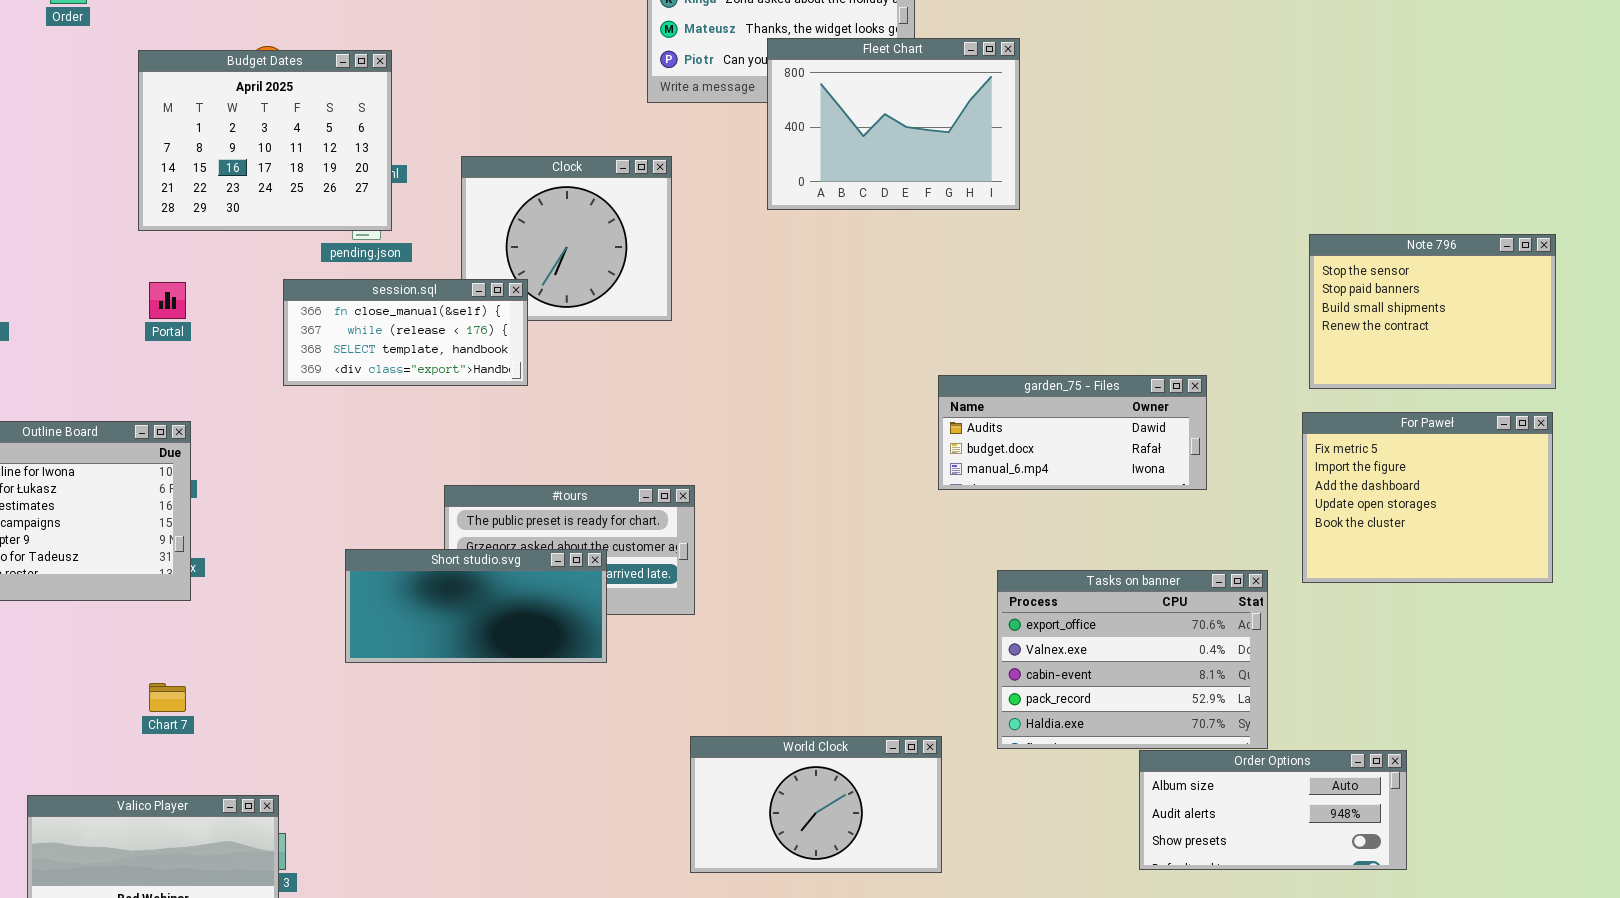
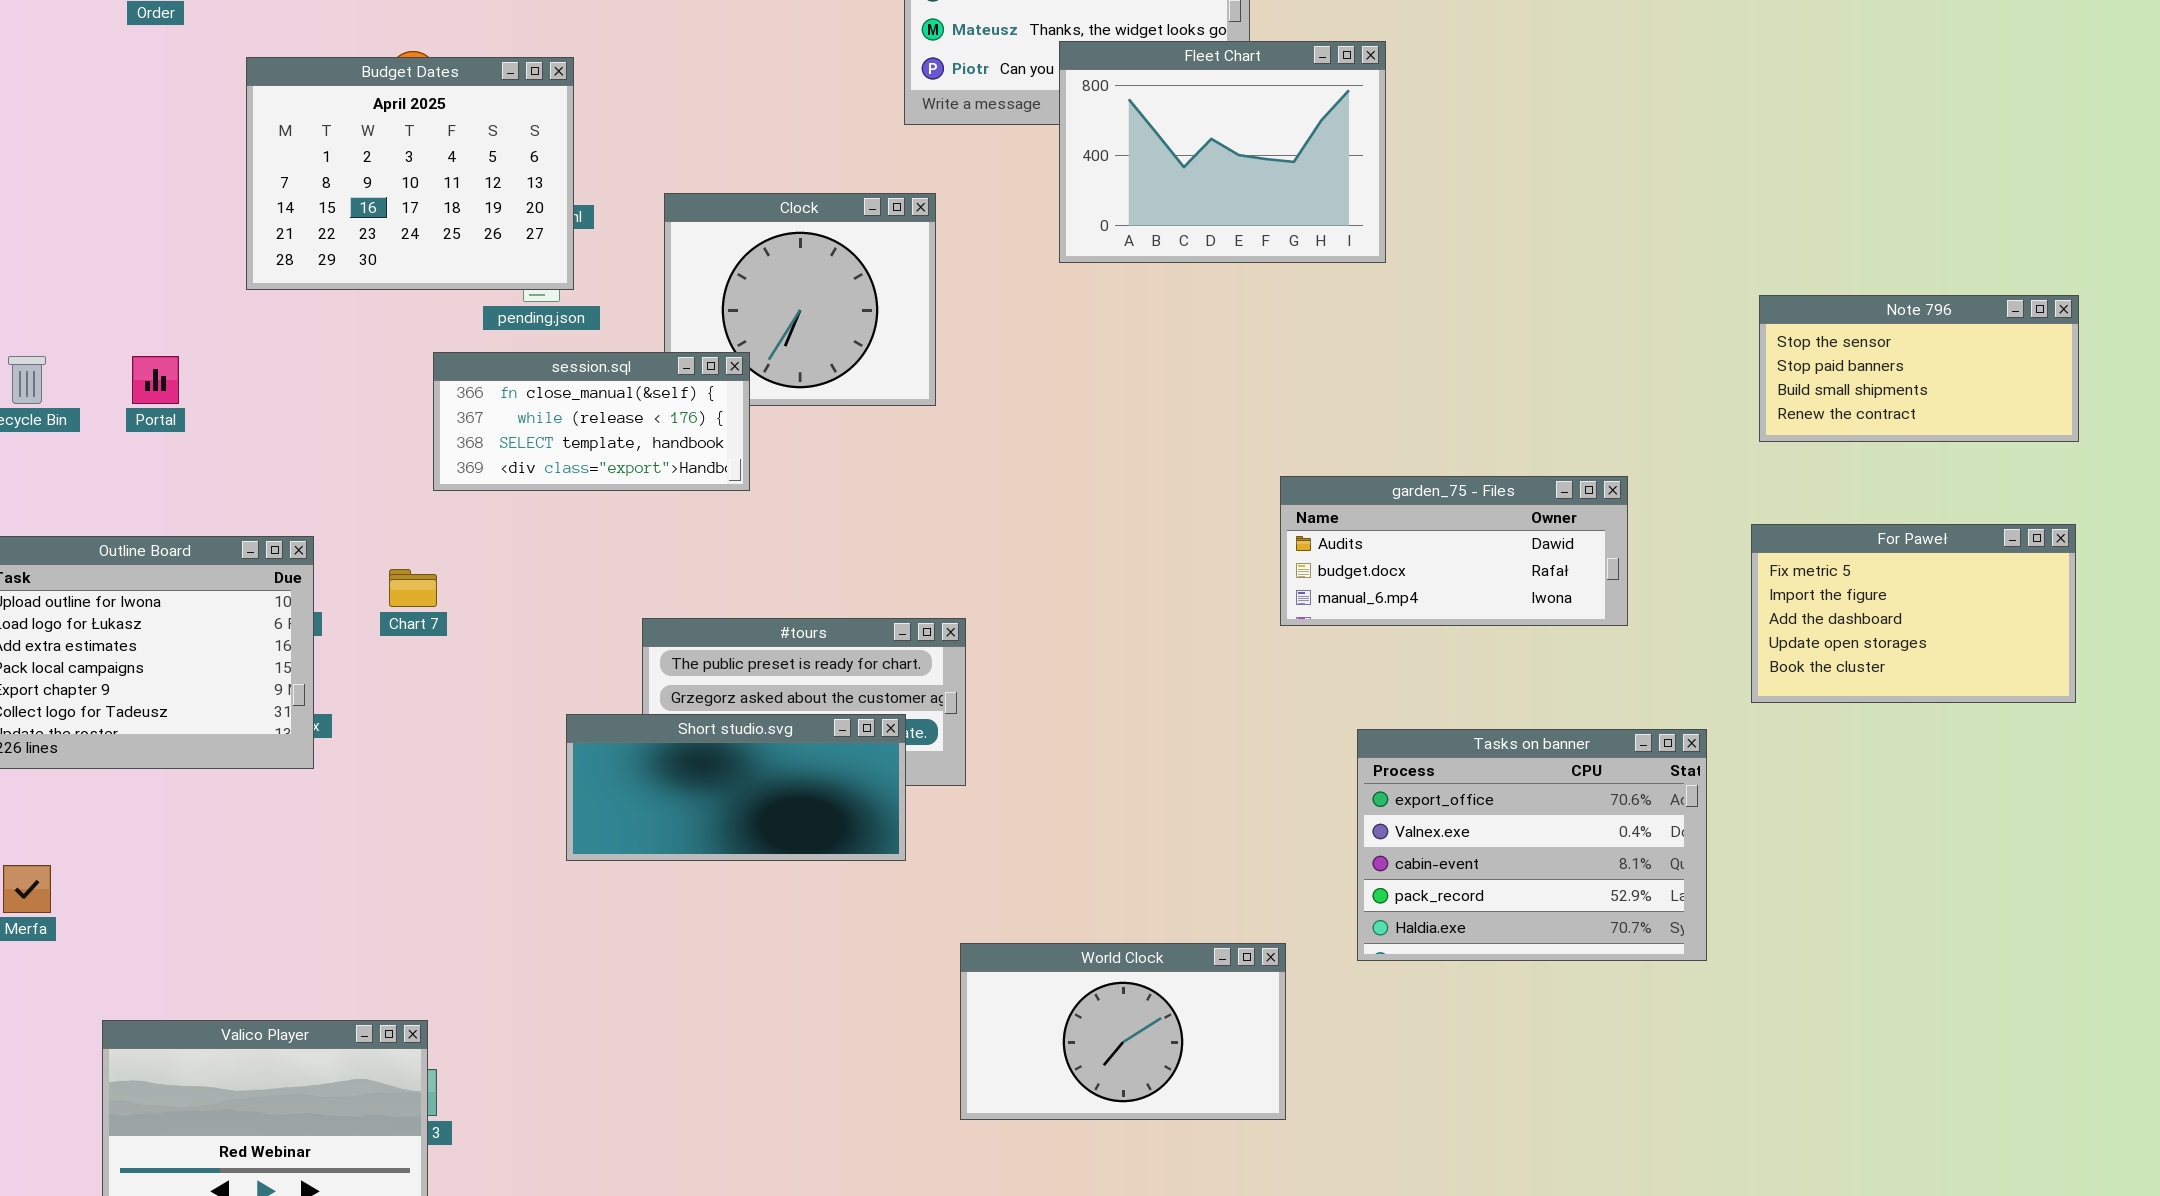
Note 796: [1309,234,1556,389] -> [1759,295,2079,442], resized
Portal: [149,282,186,319] -> [132,356,179,404], moved
For Paweł: [1302,412,1553,583] -> [1751,524,2076,703], resized
Short studio.svg: [345,549,607,663] -> [566,714,906,861], moved
Chart 7: [149,683,186,712] -> [389,569,437,607], moved
Order Options: [1139,750,1407,870] -> none, closed

